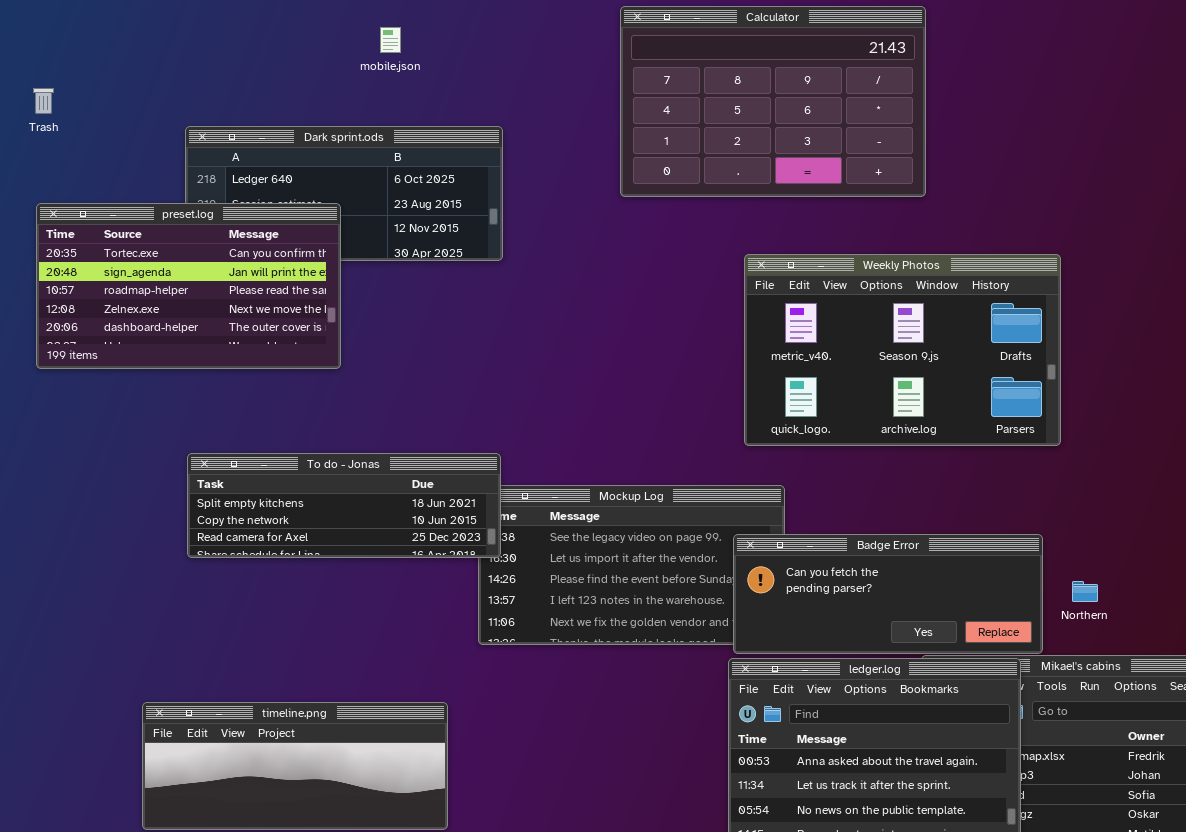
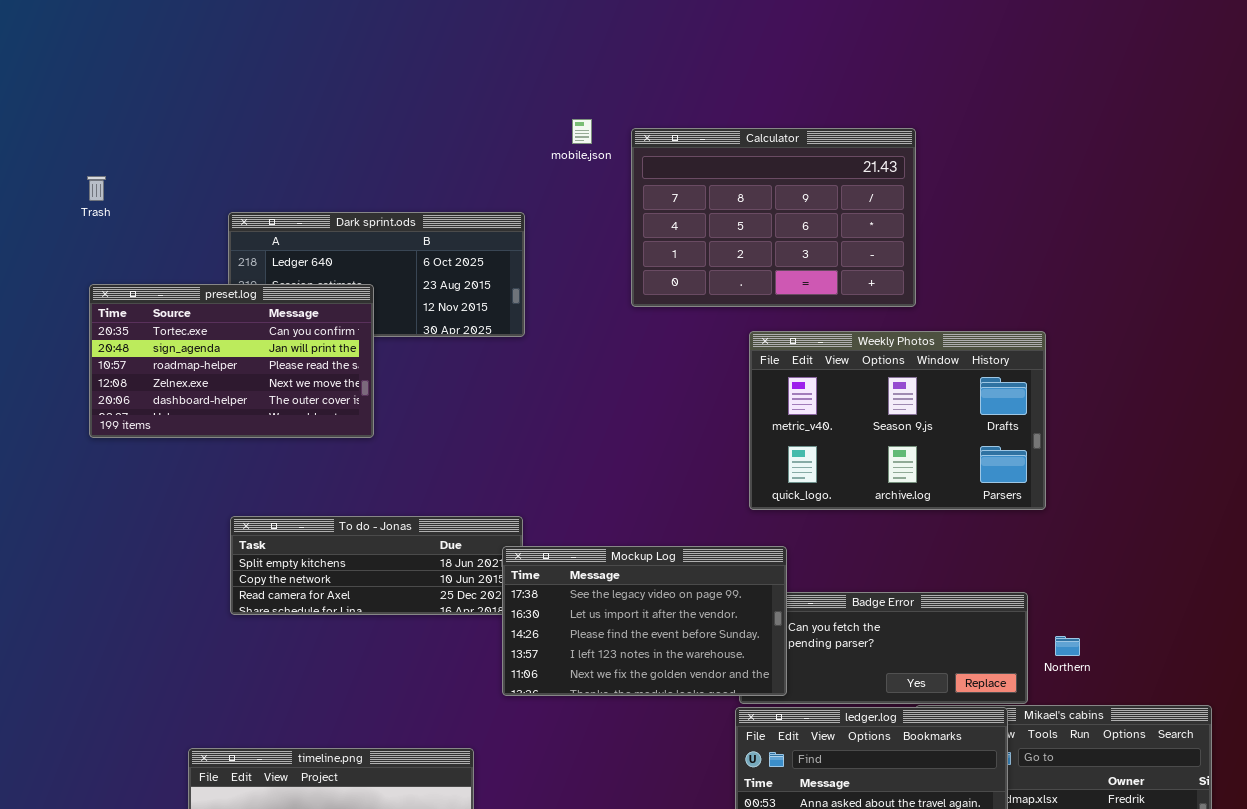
Calculator: [620,6,926,197] -> [631,128,916,307], moved
mobile.json: [380,27,401,53] -> [572,119,592,144], moved
Mockup Log: [478,485,785,645] -> [502,546,787,696], raised

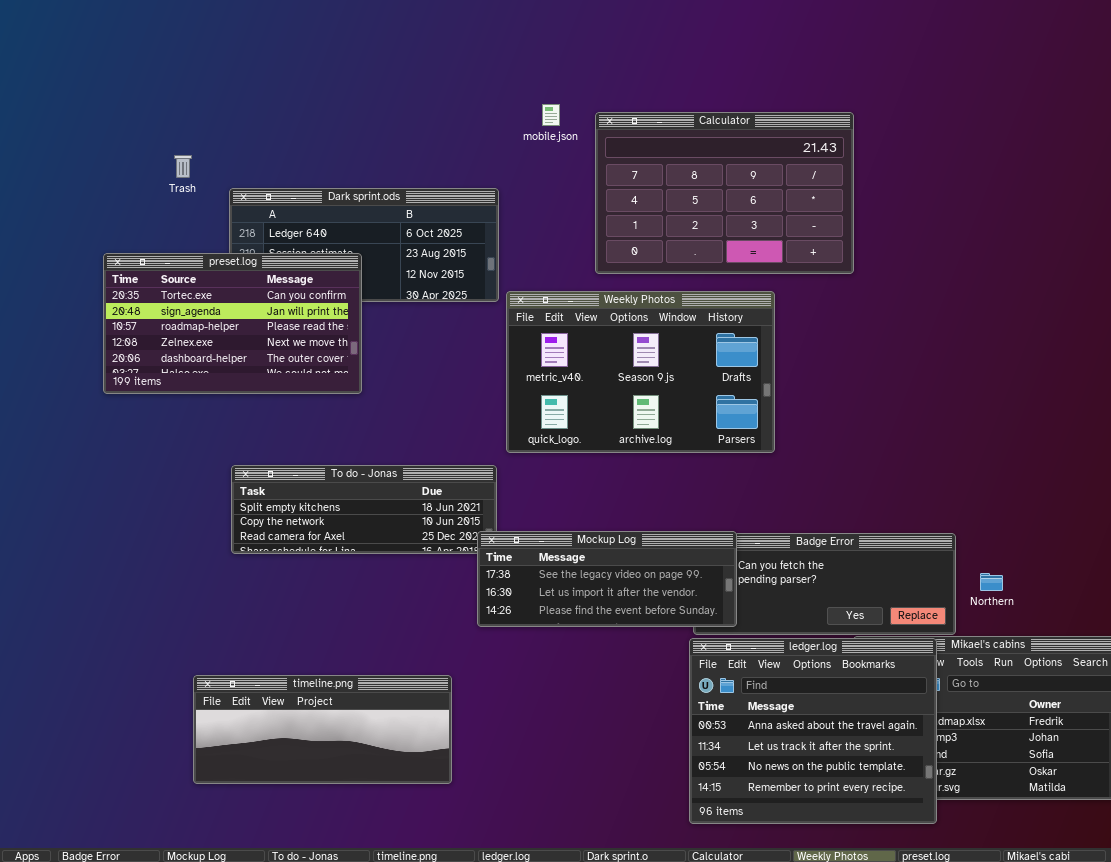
Trash: [87,176,106,201] -> [174,155,192,178], moved
Weekly Photos: [749,331,1046,510] -> [506,291,775,453], moved
Mockup Log: [502,546,787,696] -> [477,531,737,627], resized

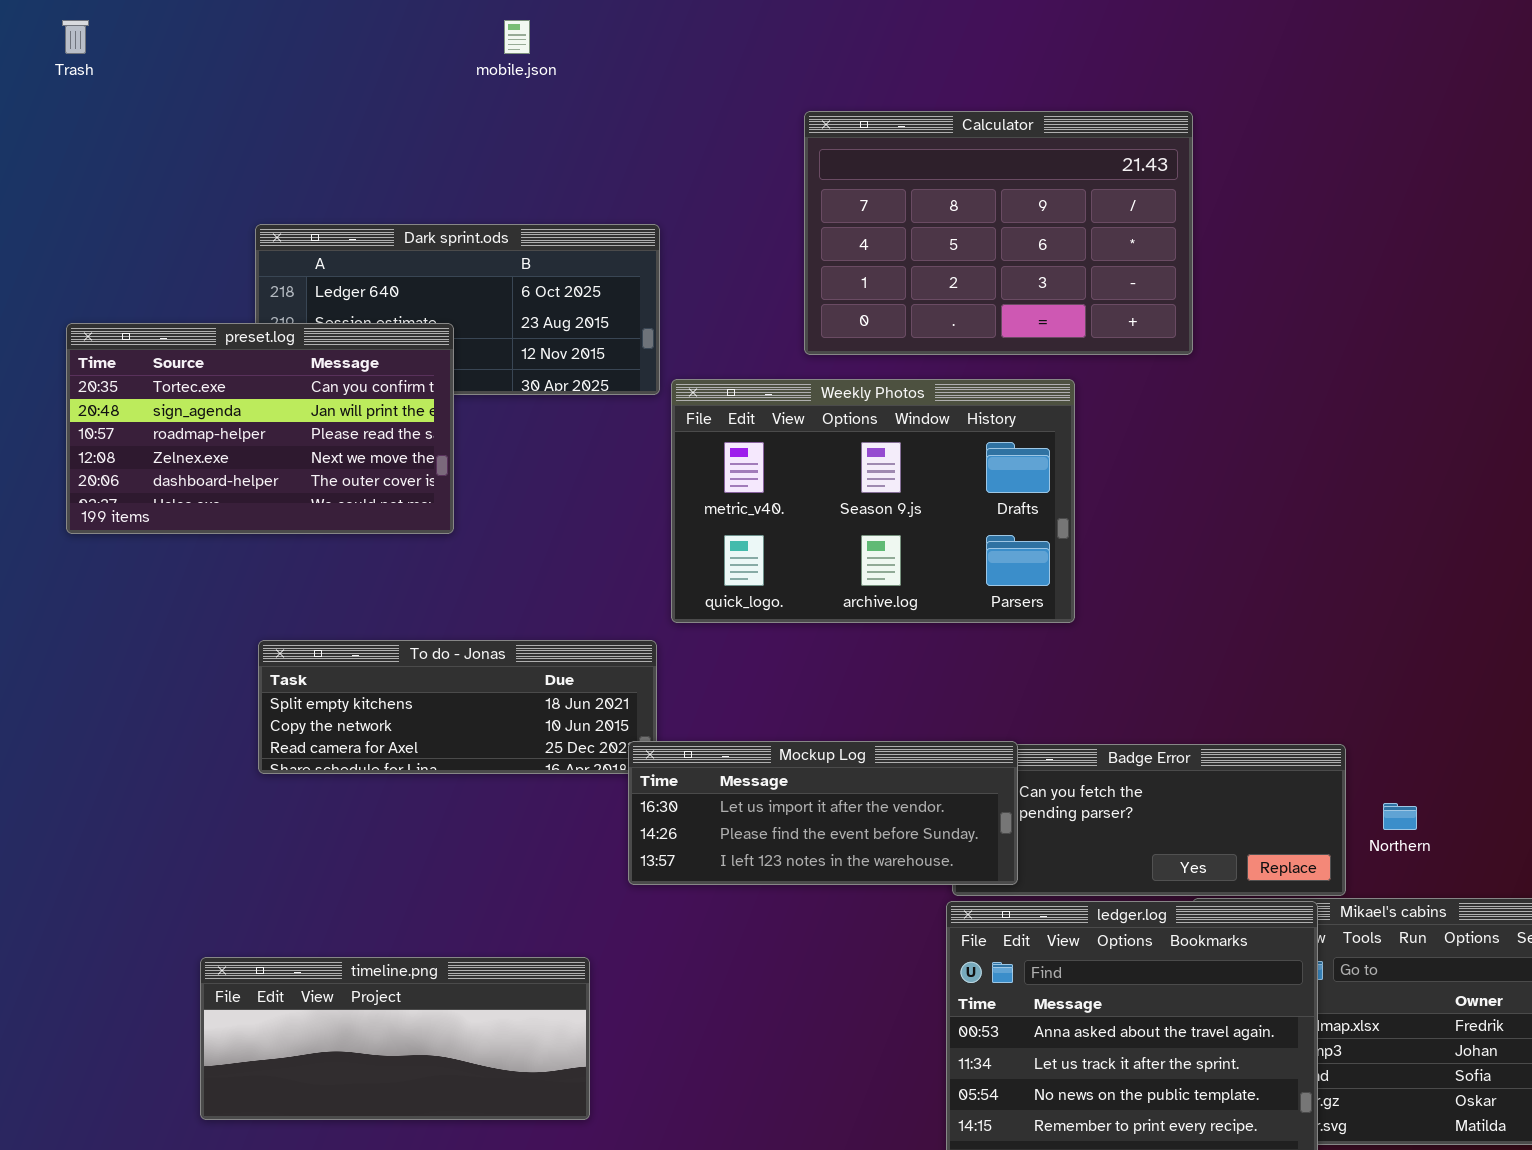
mobile.json: [542,104,560,126] -> [504,20,530,54], moved
Trash: [174,155,192,178] -> [62,20,89,54], moved
Mockup Log: [477,531,737,627] -> [628,741,1018,885], scrolled down 1 row

